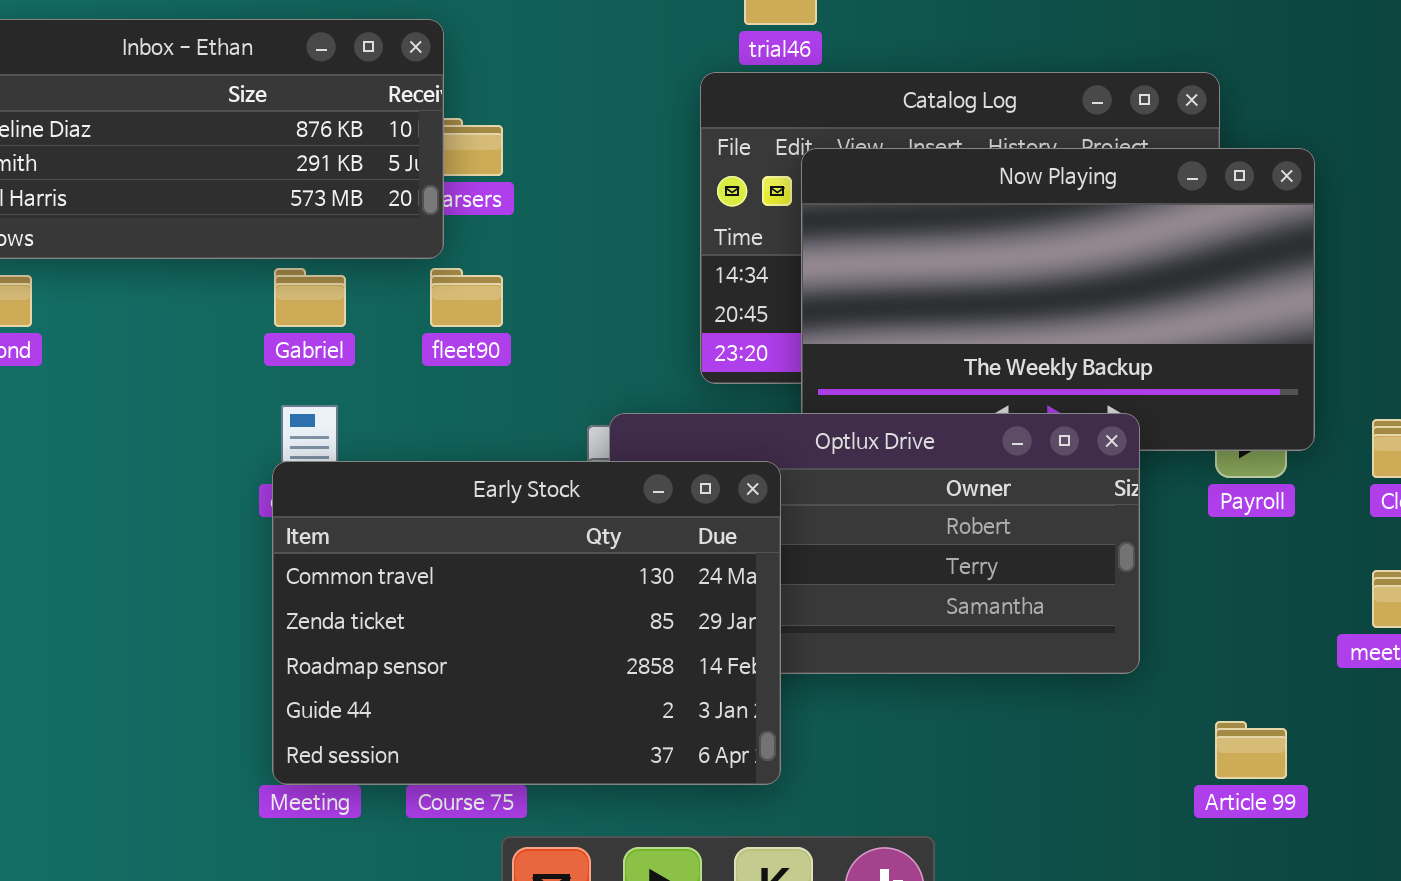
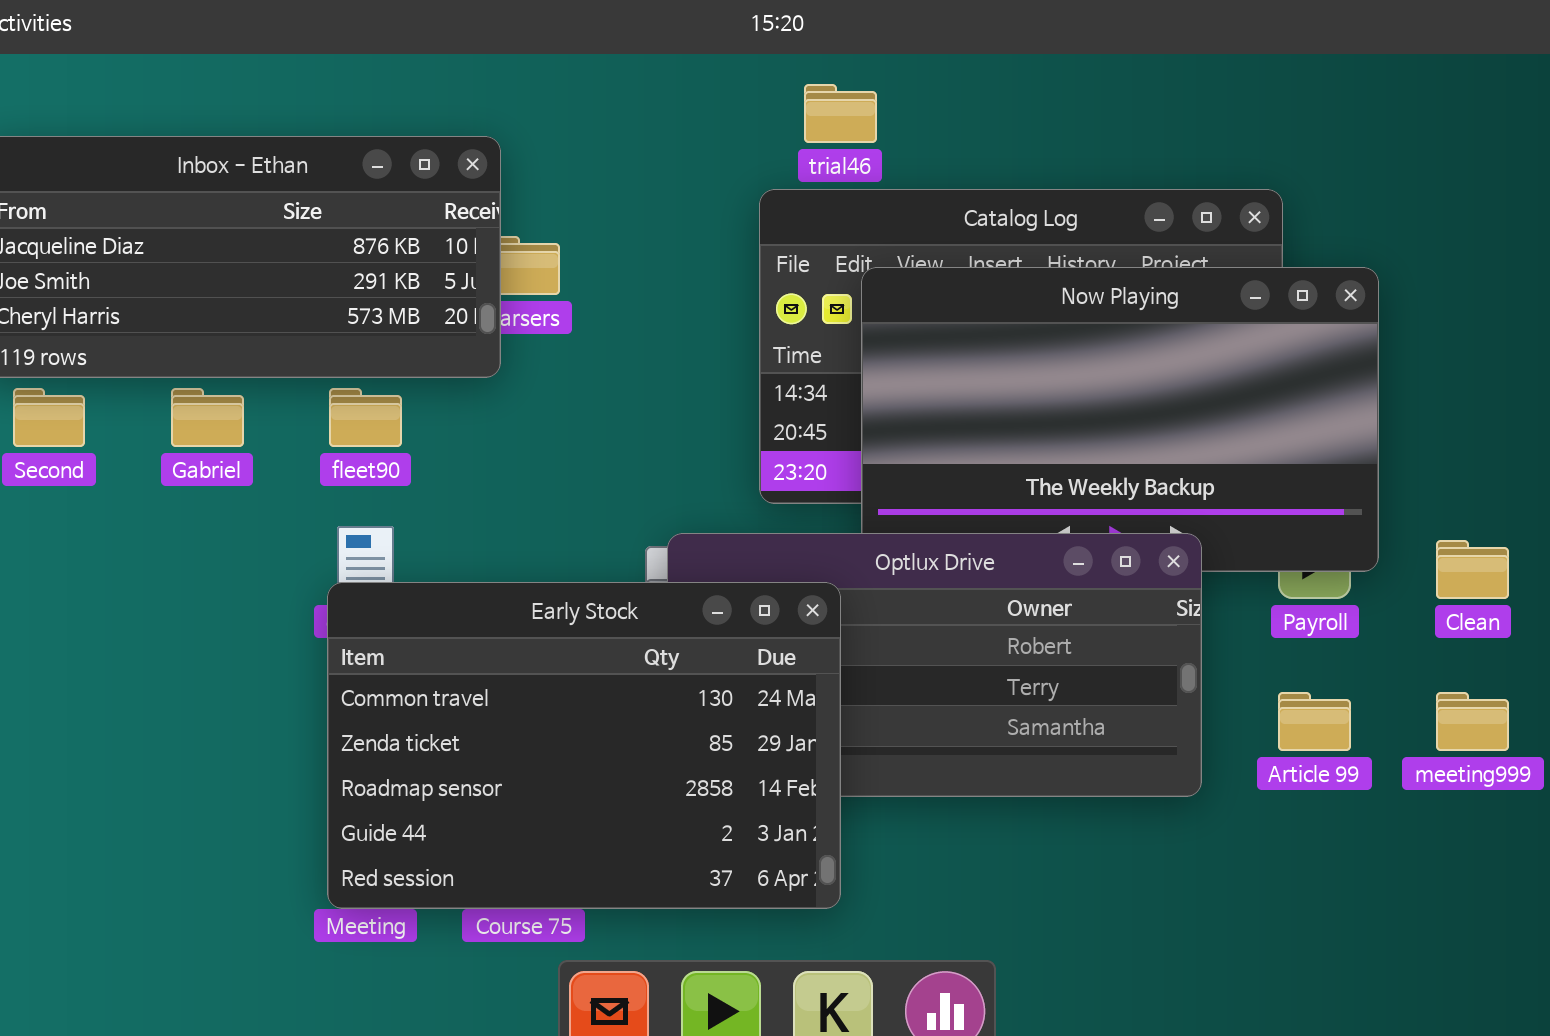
Gabriel: [274,268,346,327] -> [171,388,244,447], moved
fleet90: [430,268,503,327] -> [329,388,402,447], moved
Article 99: [1215,721,1287,779] -> [1278,692,1351,751], moved

